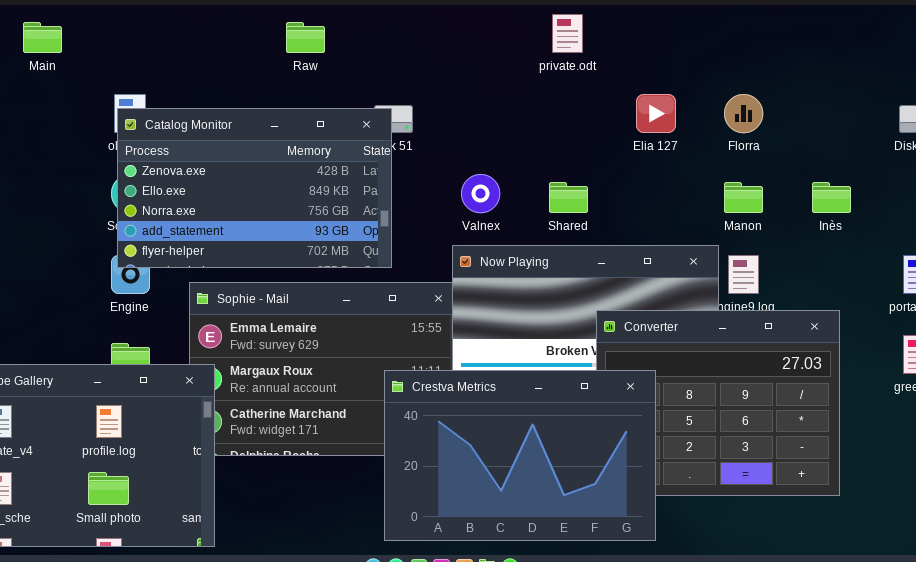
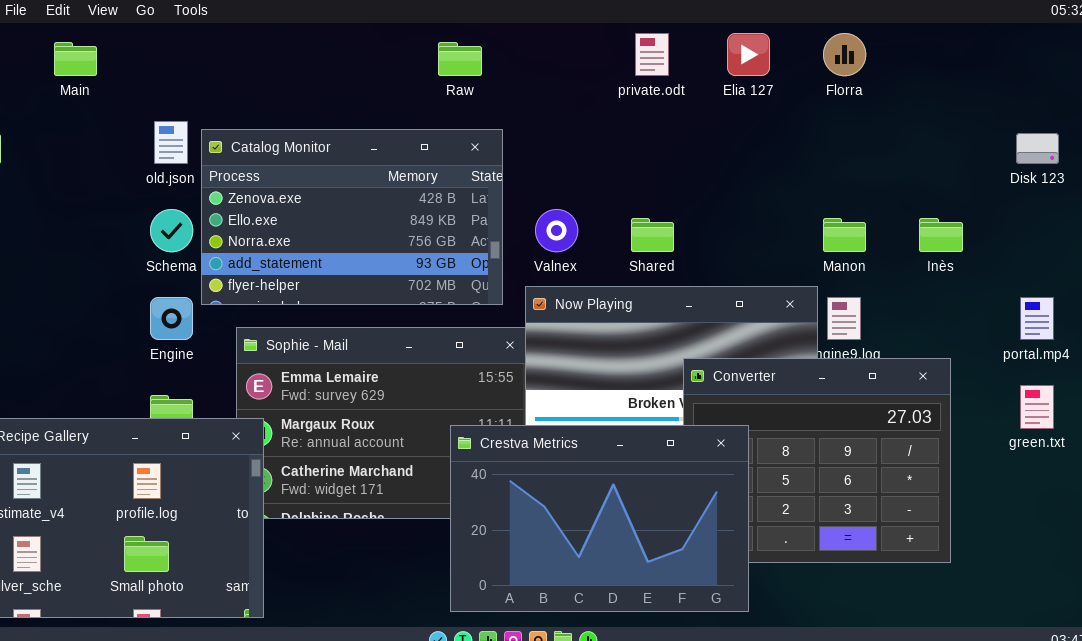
Raw: [286,22,325,53] -> [438,42,482,76], moved
Elia 127: [636,94,676,133] -> [727,33,770,76], moved
Florra: [724,94,763,133] -> [823,33,866,76], moved
Catalog Monitor: [117,108,392,268] -> [201,129,503,305], moved

